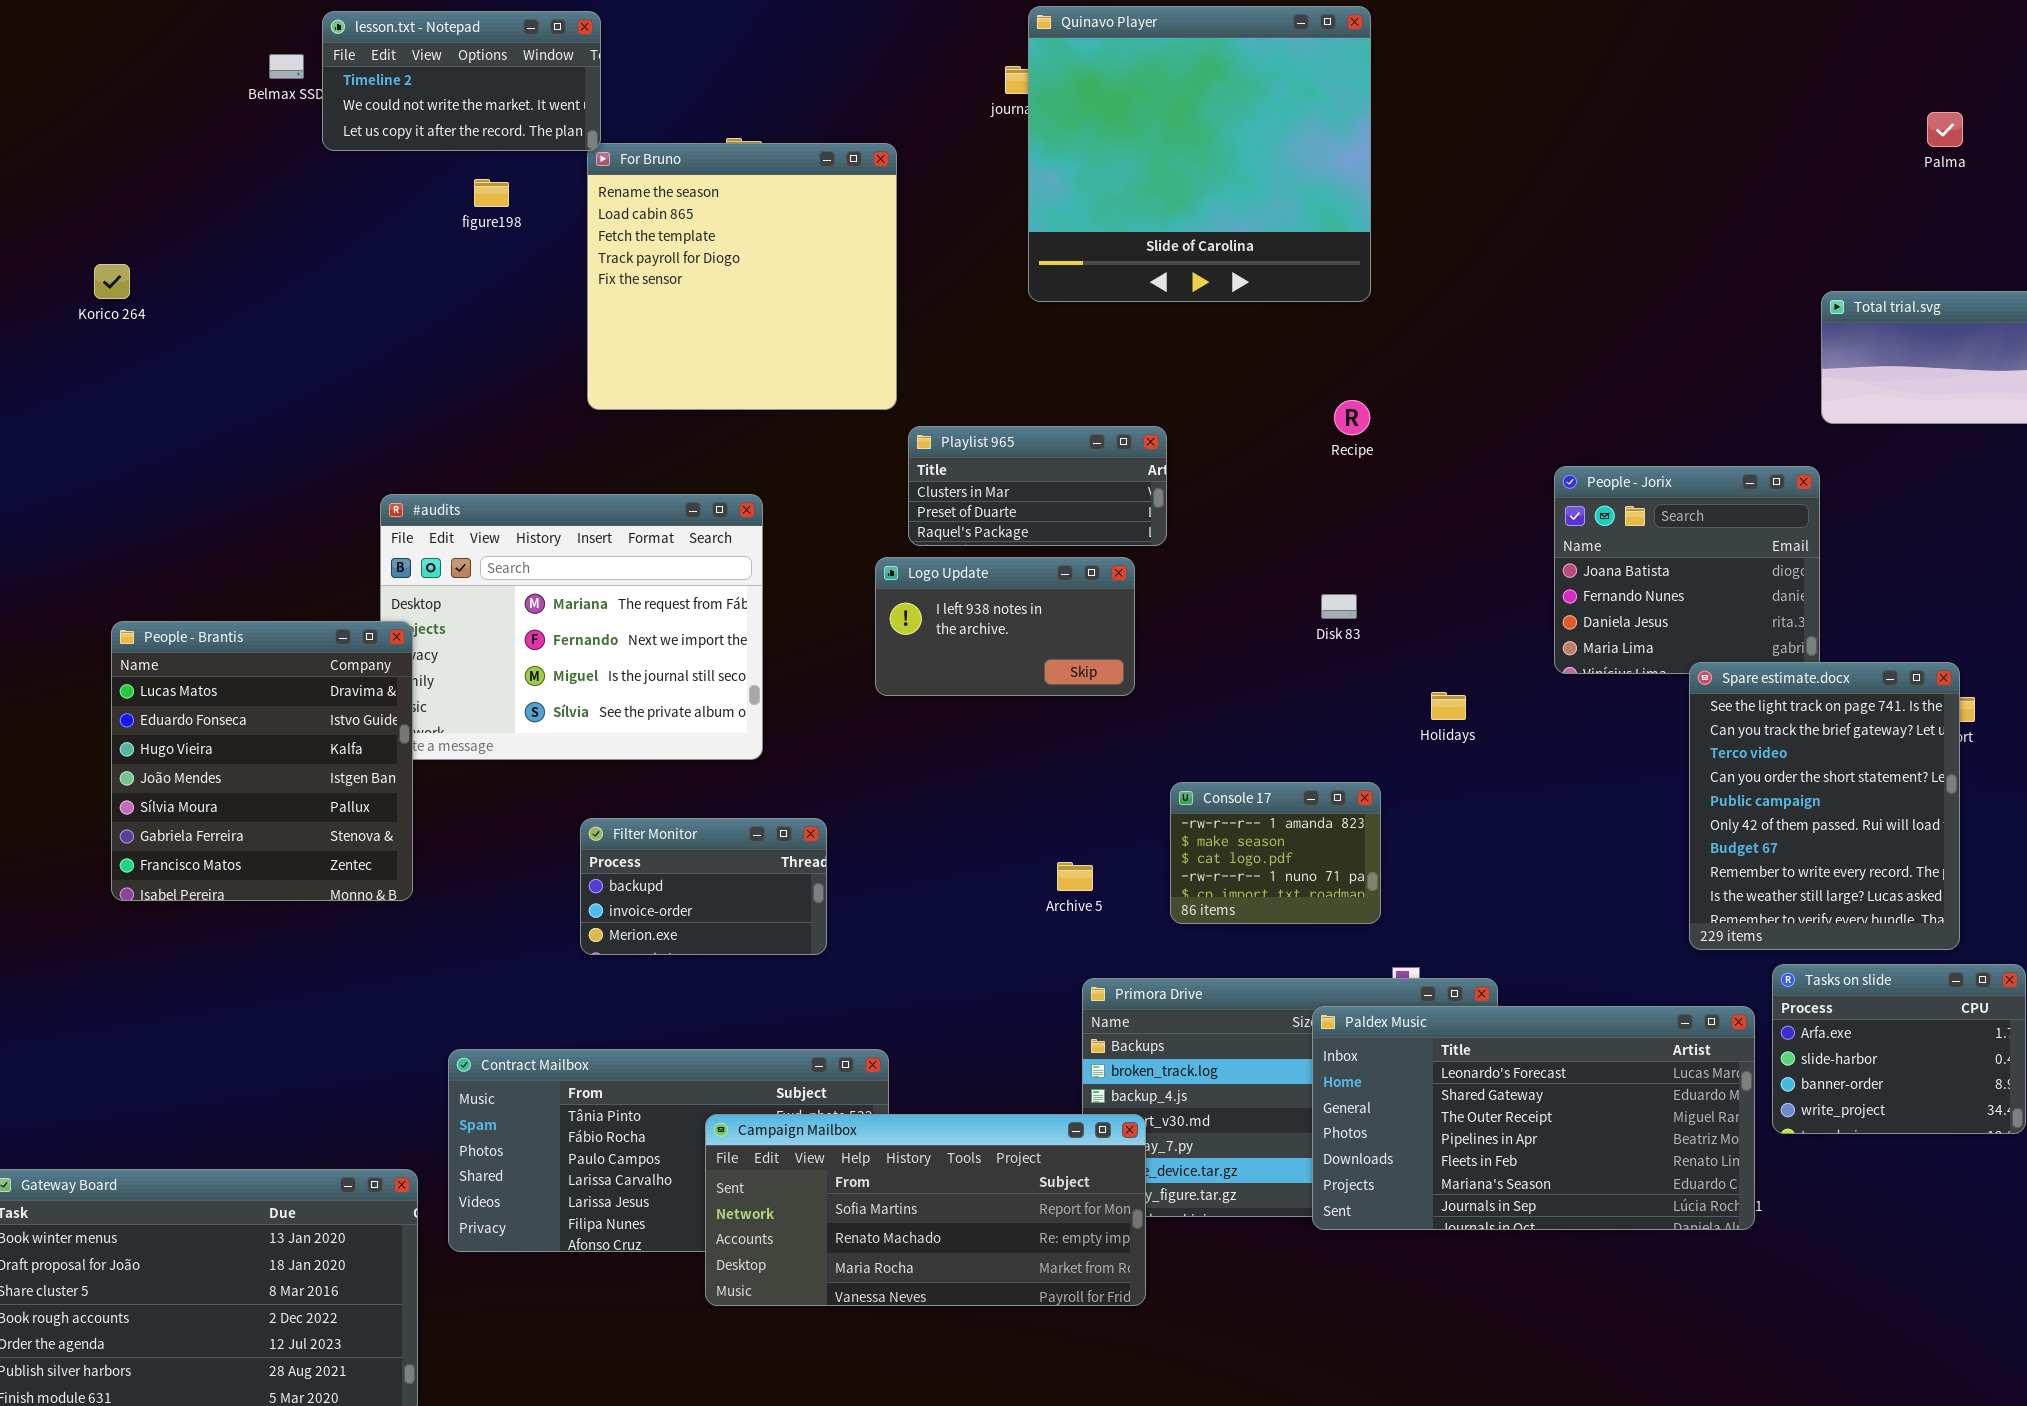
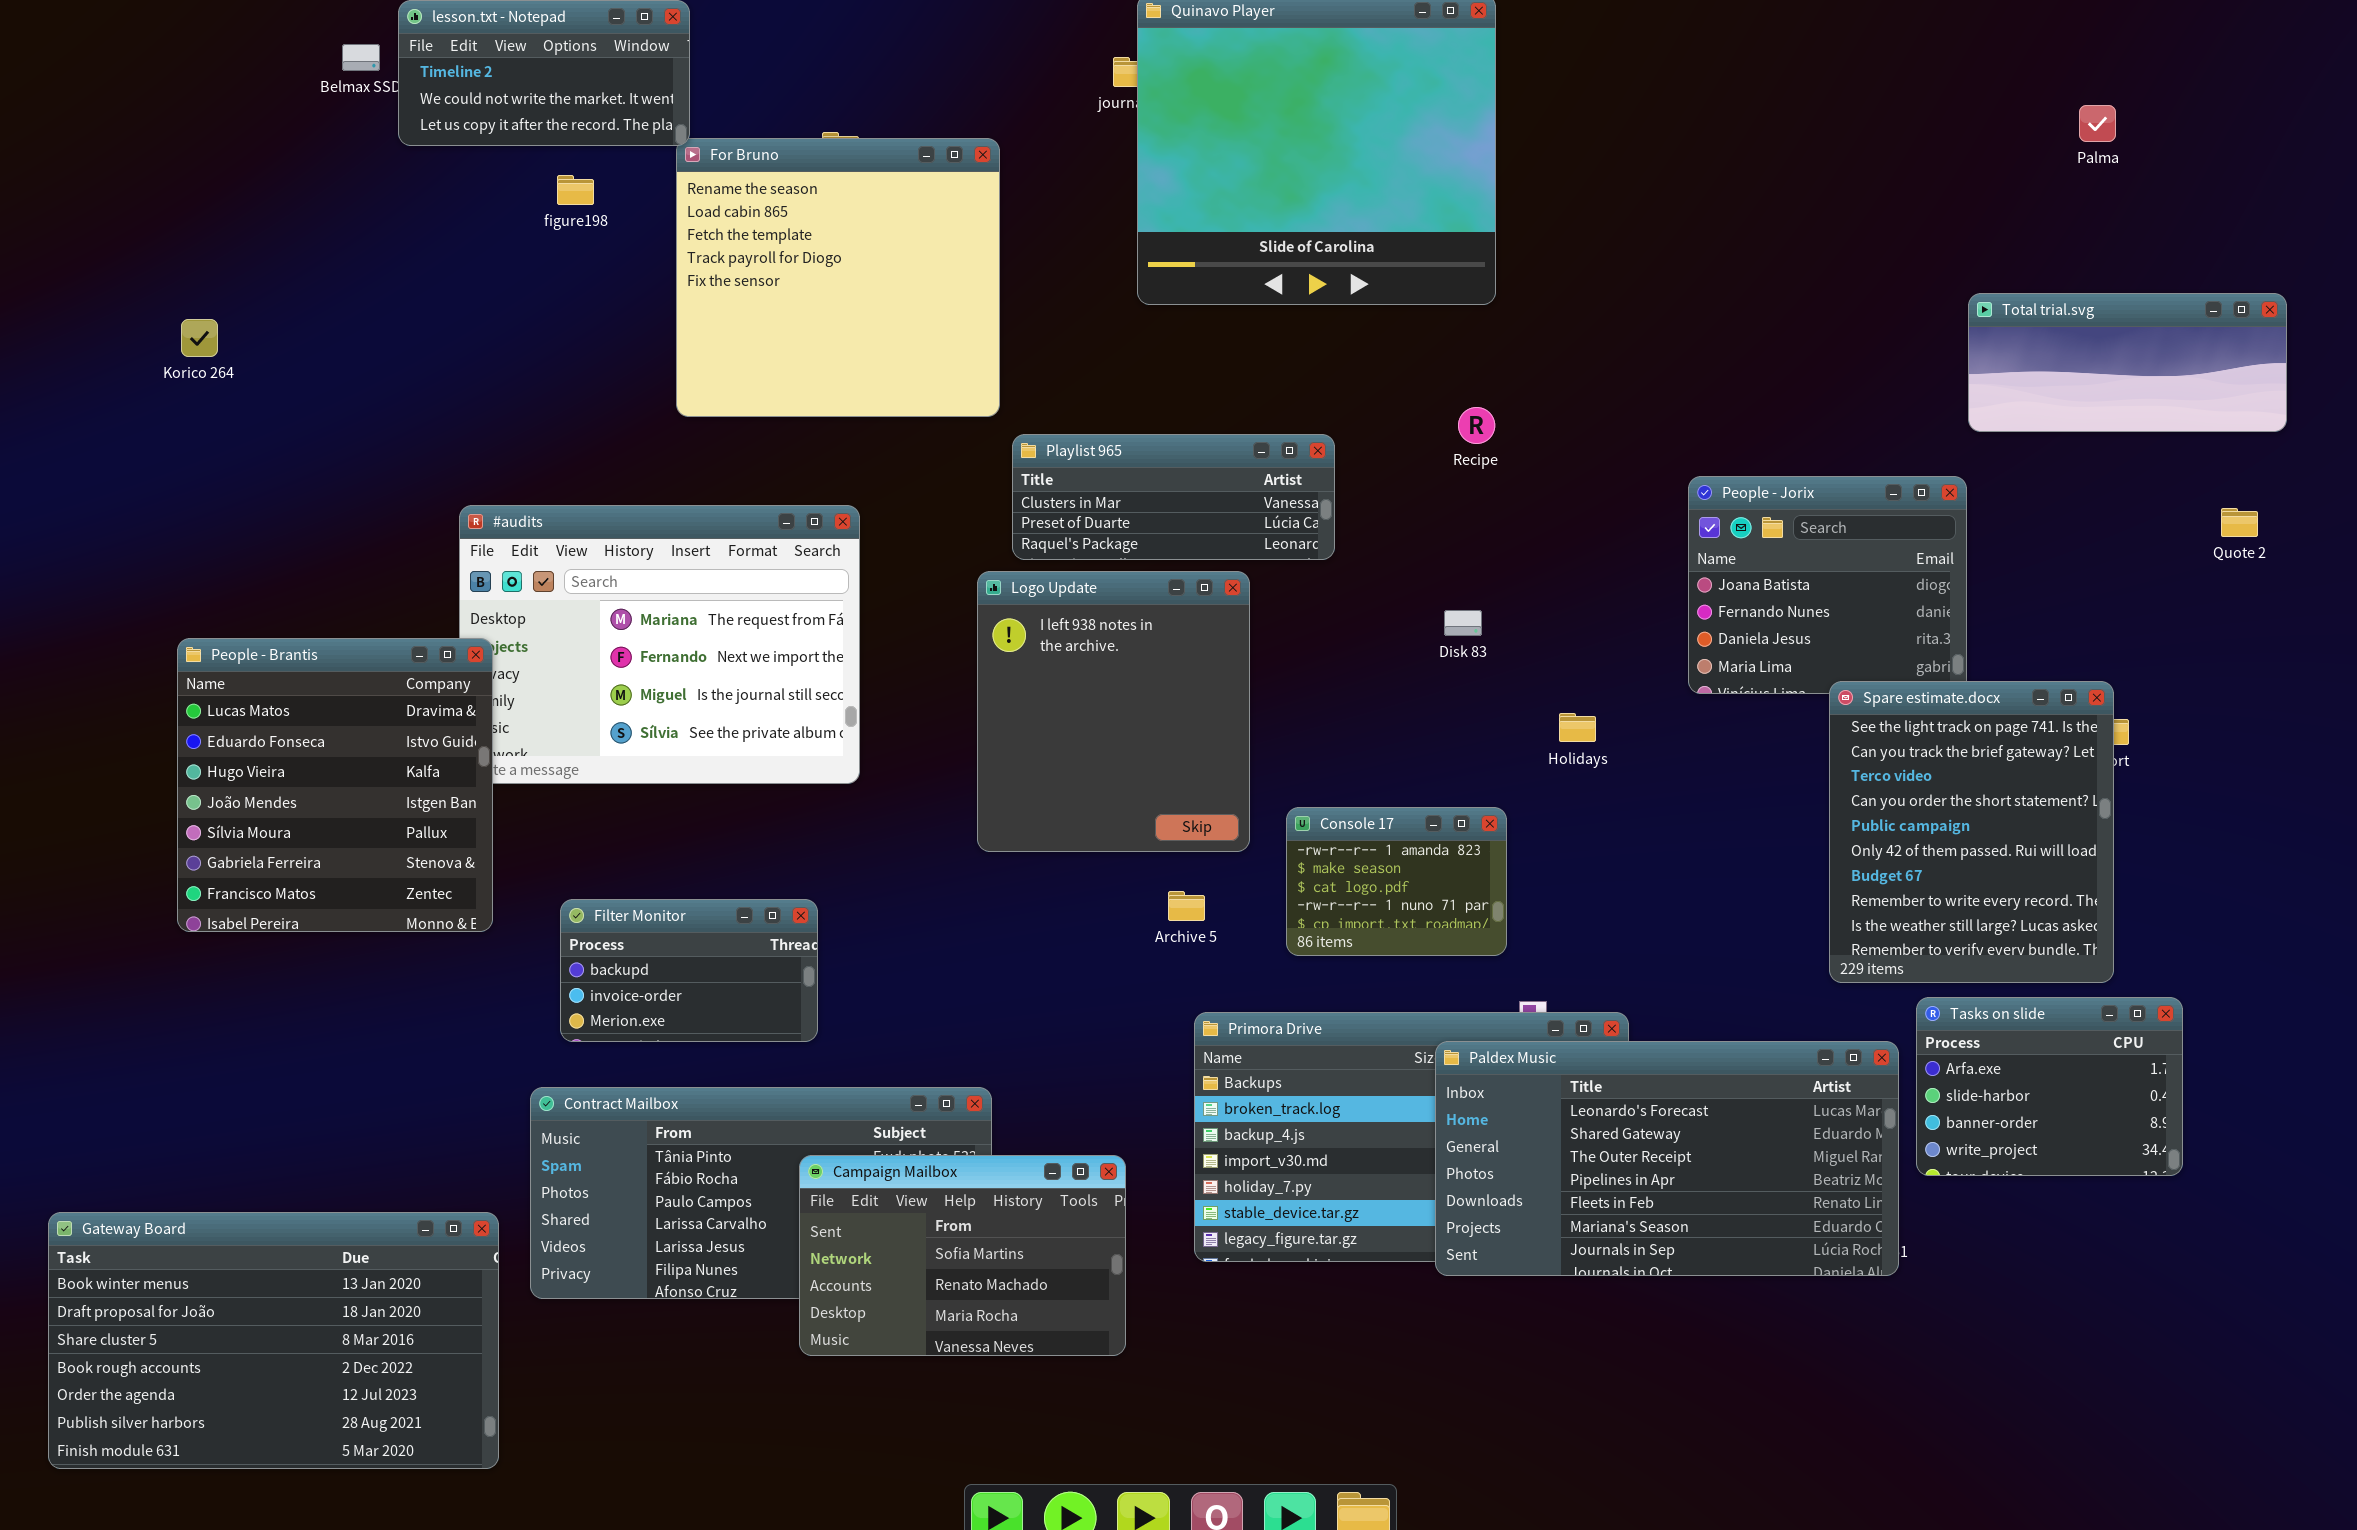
Korico 264: [94,264,130,299] -> [181,319,218,357], moved
Playlist 965: [908,426,1167,546] -> [1012,434,1335,560], resized
Logo Update: [875,557,1135,696] -> [977,571,1250,852], resized
Filter Monitor: [580,818,827,955] -> [560,899,818,1042], moved
Campaign Mailbox: [705,1114,1146,1306] -> [799,1155,1126,1356], resized

